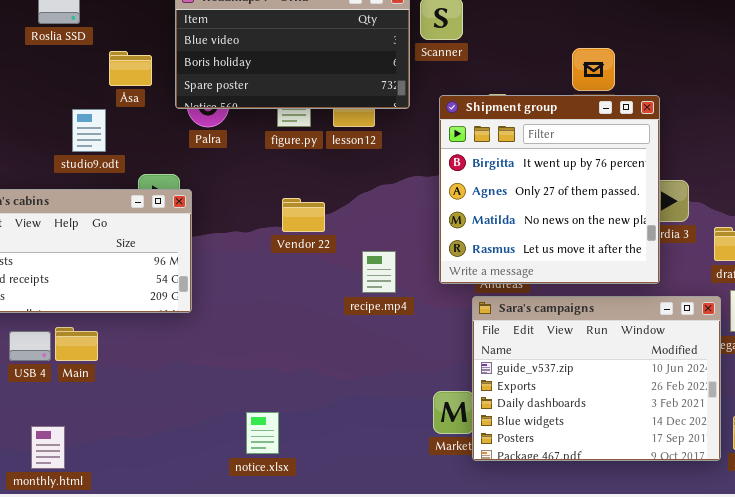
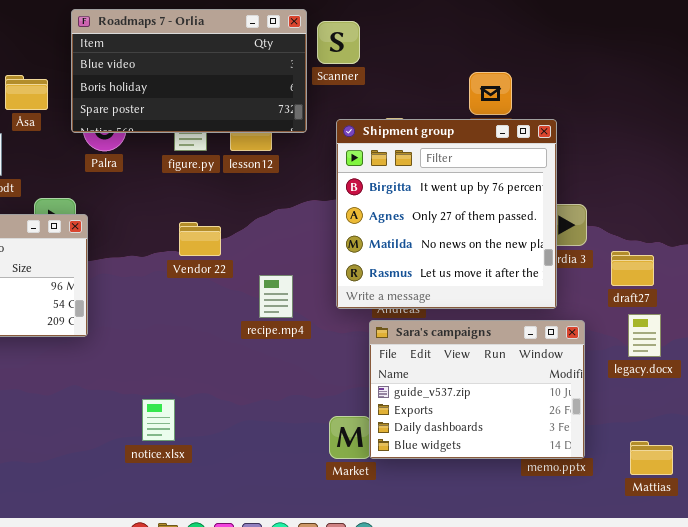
Sara's campaigns: [472,296,721,461] -> [369,320,585,459], resized
notice.xlsx: [246,412,279,454] -> [142,399,175,441], moved

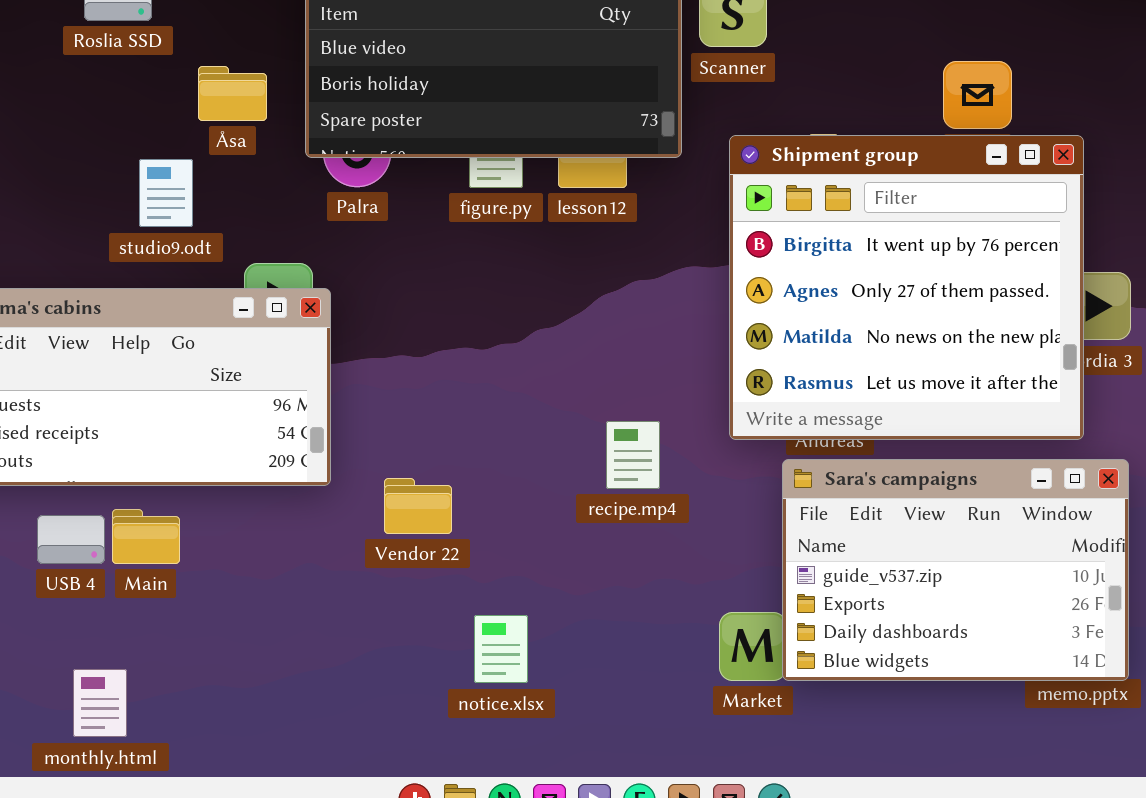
Vendor 22: [179,222,221,256] -> [384,478,452,534], moved
recipe.mp4: [259,275,293,318] -> [606,421,660,489], moved
notice.xlsx: [142,399,175,441] -> [474,615,528,683], moved

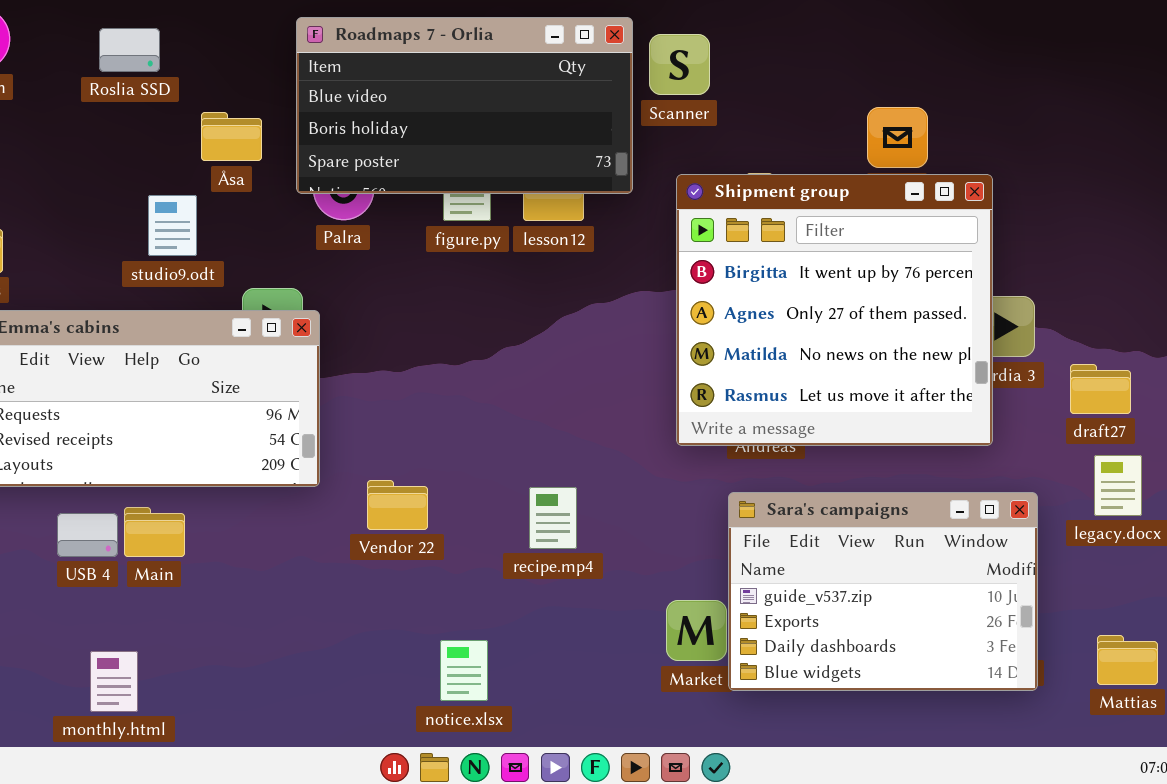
recipe.mp4: [606,421,660,489] -> [529,487,577,549], moved
Sara's campaigns: [782,459,1129,681] -> [728,492,1038,691], moved
notice.xlsx: [474,615,528,683] -> [440,640,488,701], moved

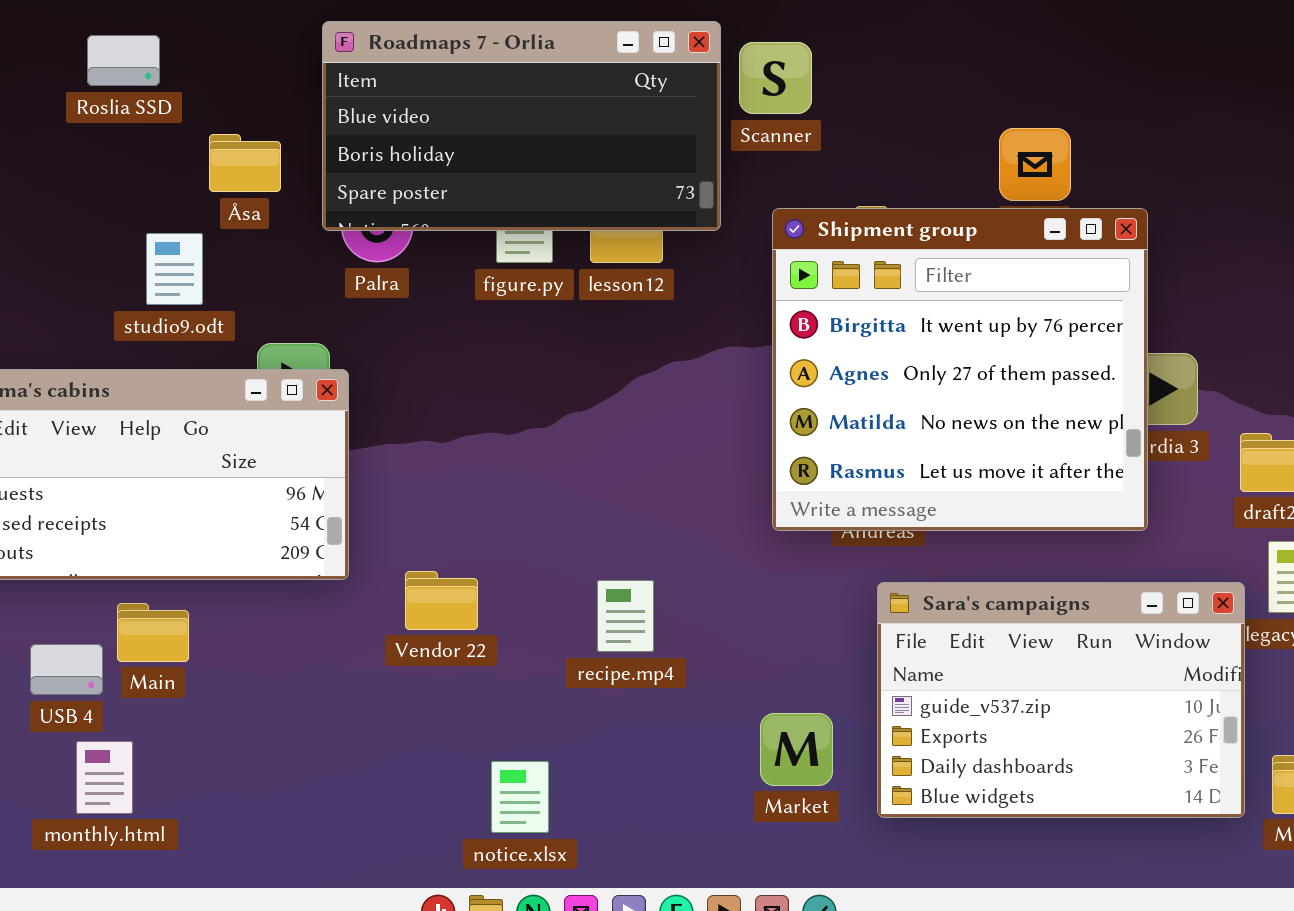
Sara's campaigns: [728,492,1038,691] -> [877,582,1245,818], moved
USB 4: [57,513,118,557] -> [30,644,103,695], moved
monthly.html: [90,651,138,712] -> [76,741,133,814], moved

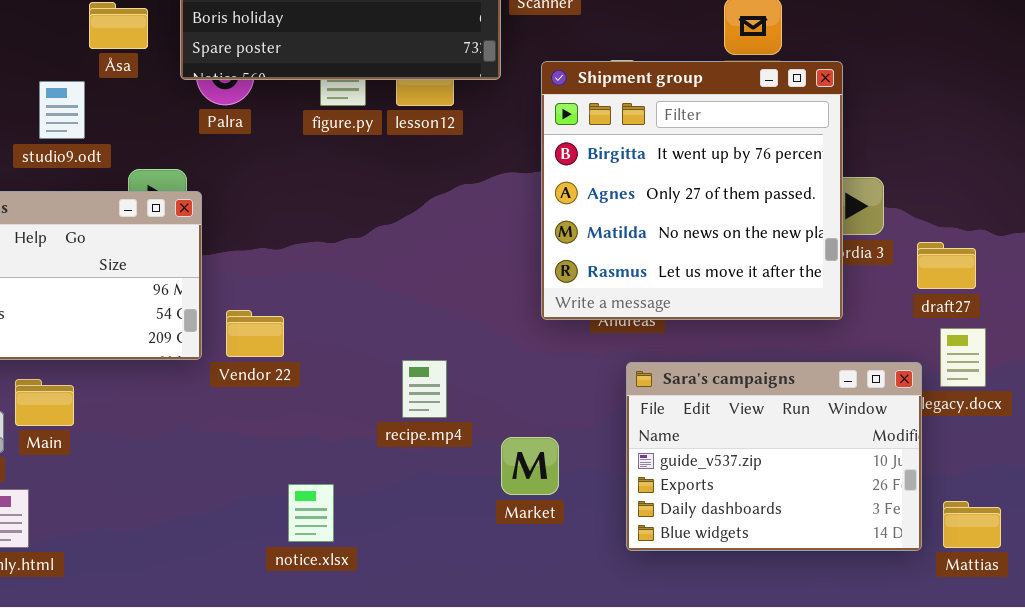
Vendor 22: [405,571,478,630] -> [226,310,284,357], moved
Market: [760,713,833,786] -> [501,437,559,495], moved
notice.xlsx: [491,761,549,833] -> [288,484,334,542], moved

